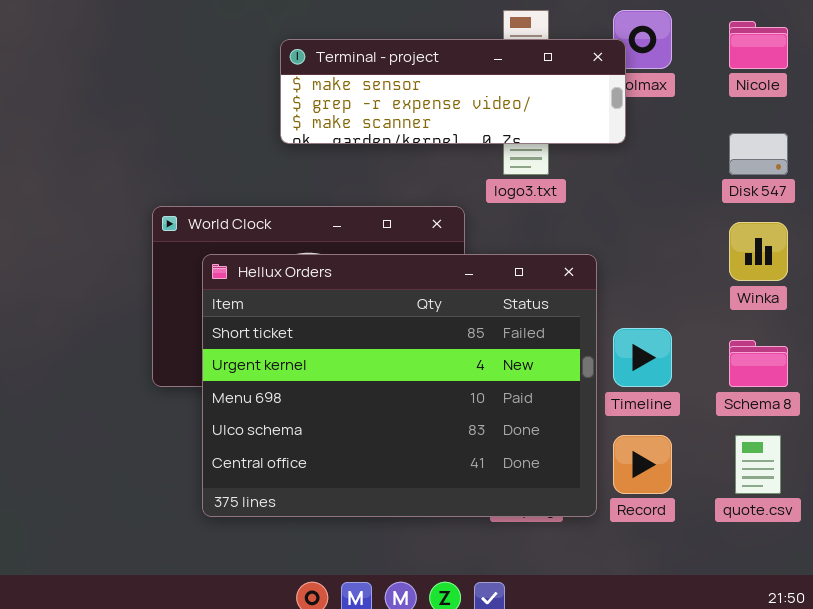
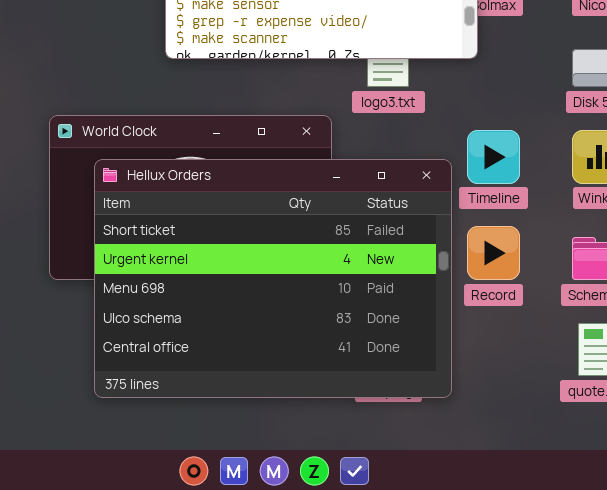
Timeline: [613,328,672,387] -> [467,130,520,184], moved
Record: [613,435,672,494] -> [467,226,520,280], moved

